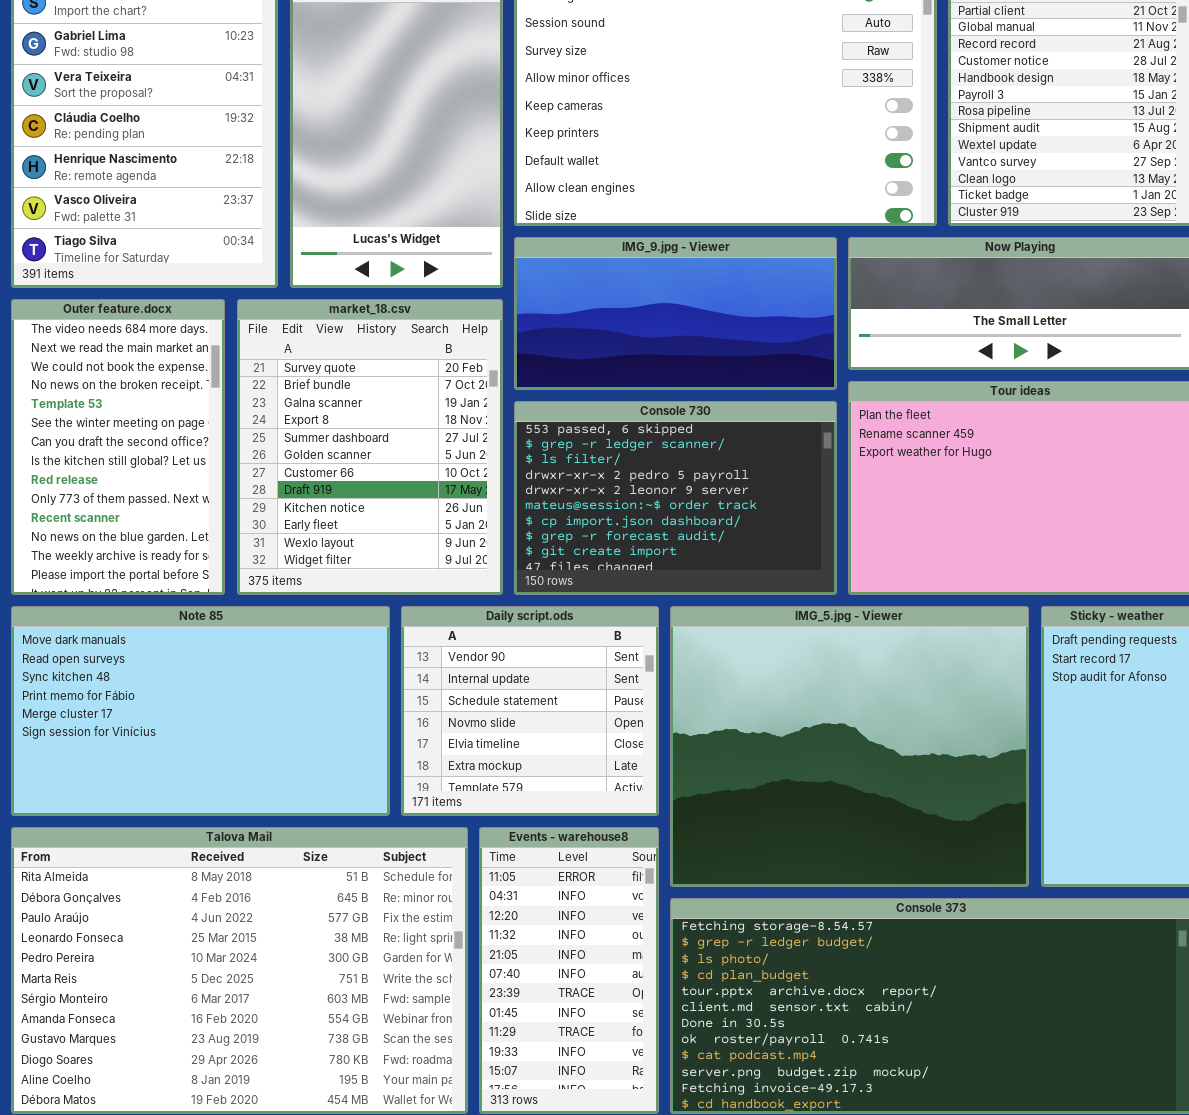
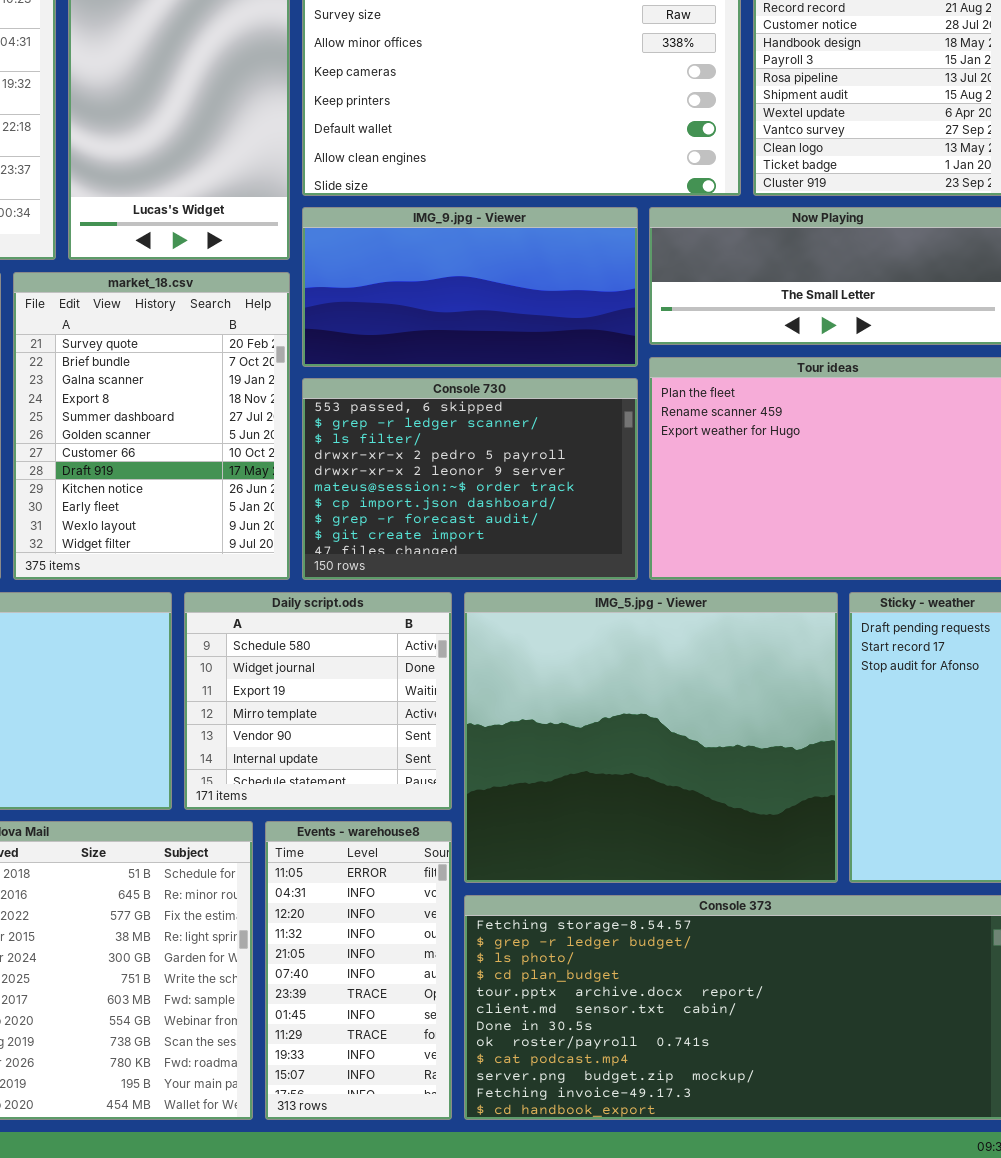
Daily script.ods: [401,606,659,816] -> [184,592,452,810], scrolled up 4 rows

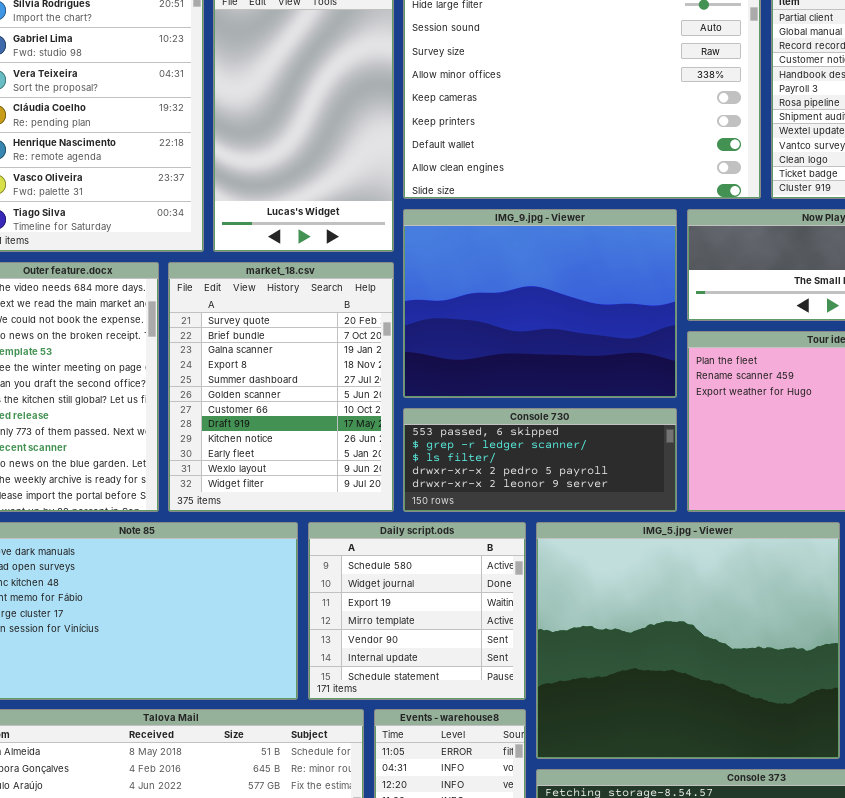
IMG_9.jpg - Viewer: [302,207,638,367] -> [403,209,677,398], resized
Console 730: [302,378,638,580] -> [403,408,677,512], resized

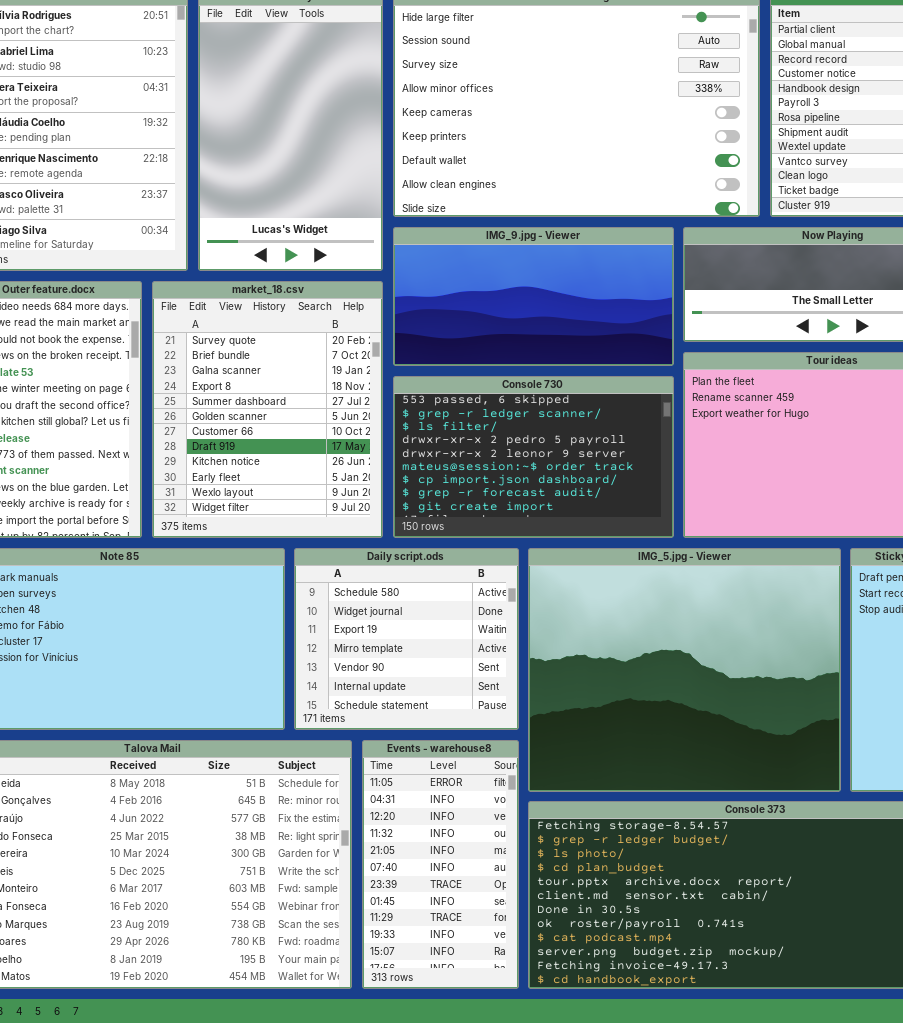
IMG_9.jpg - Viewer: [403,209,677,398] -> [393,227,674,366], resized
Console 730: [403,408,677,512] -> [393,376,674,538], resized

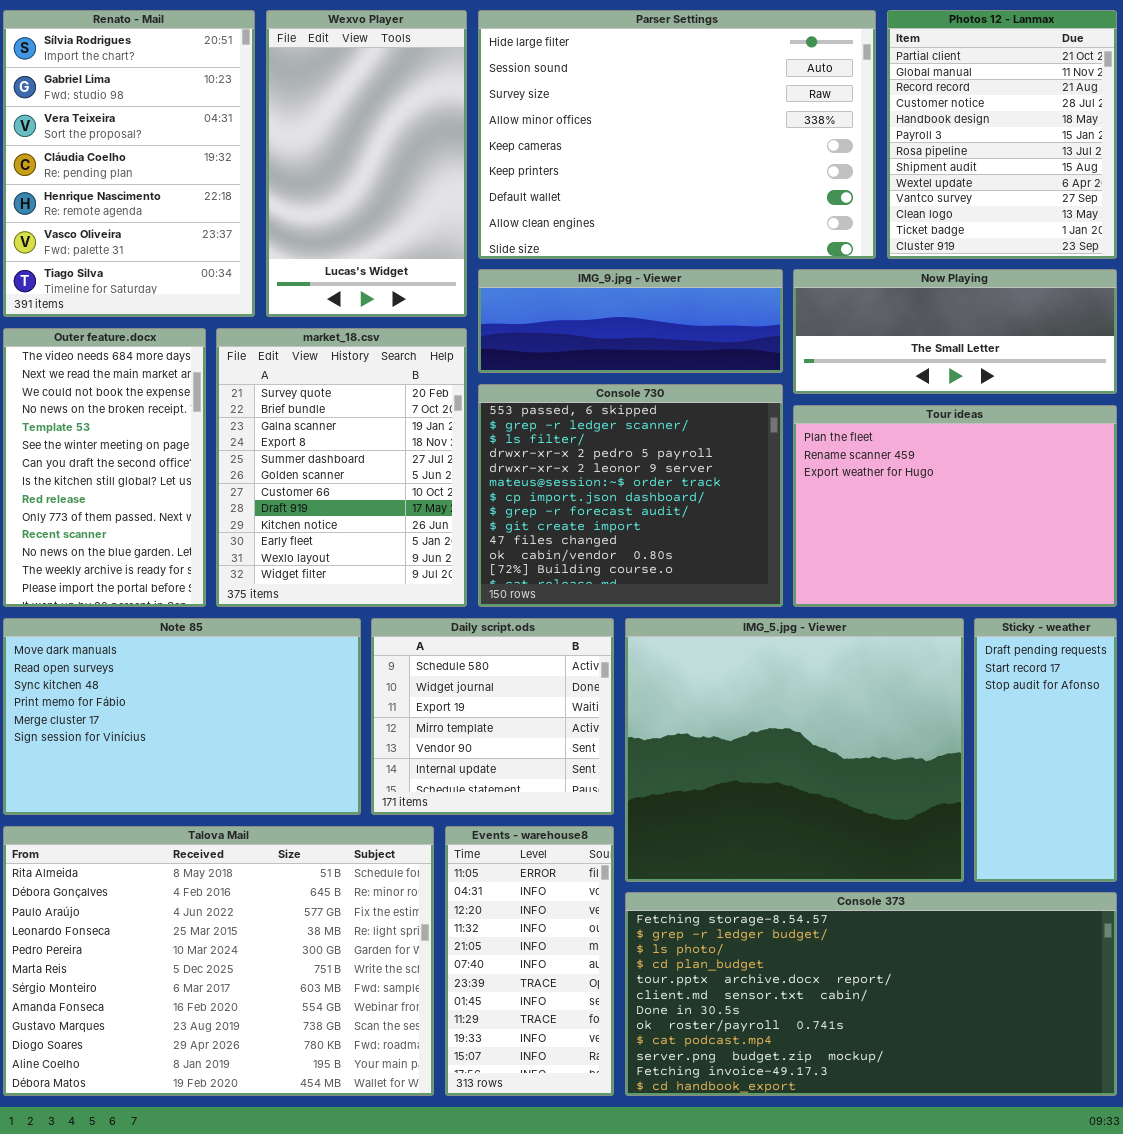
IMG_9.jpg - Viewer: [393,227,674,366] -> [478,269,783,373], resized
Console 730: [393,376,674,538] -> [478,384,783,607], resized

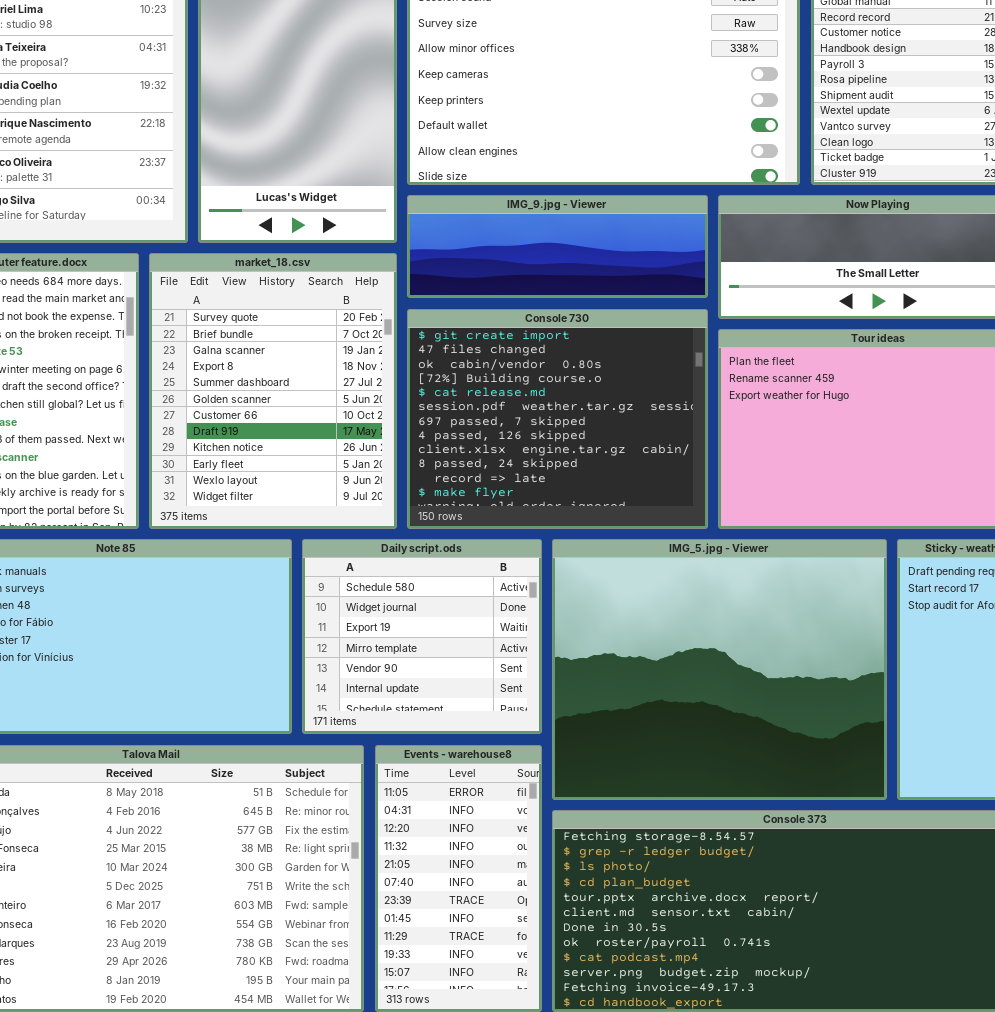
Console 730: [478,384,783,607] -> [407,309,708,529], scrolled down 8 rows

